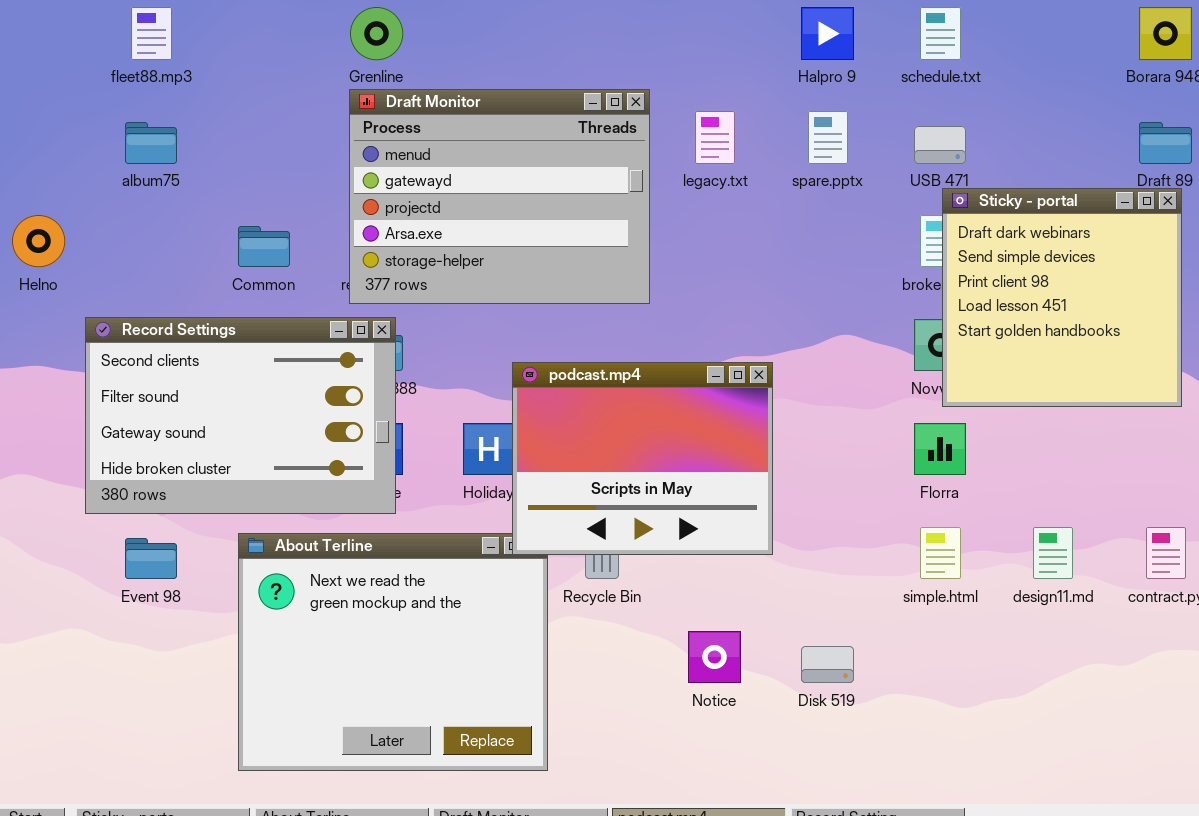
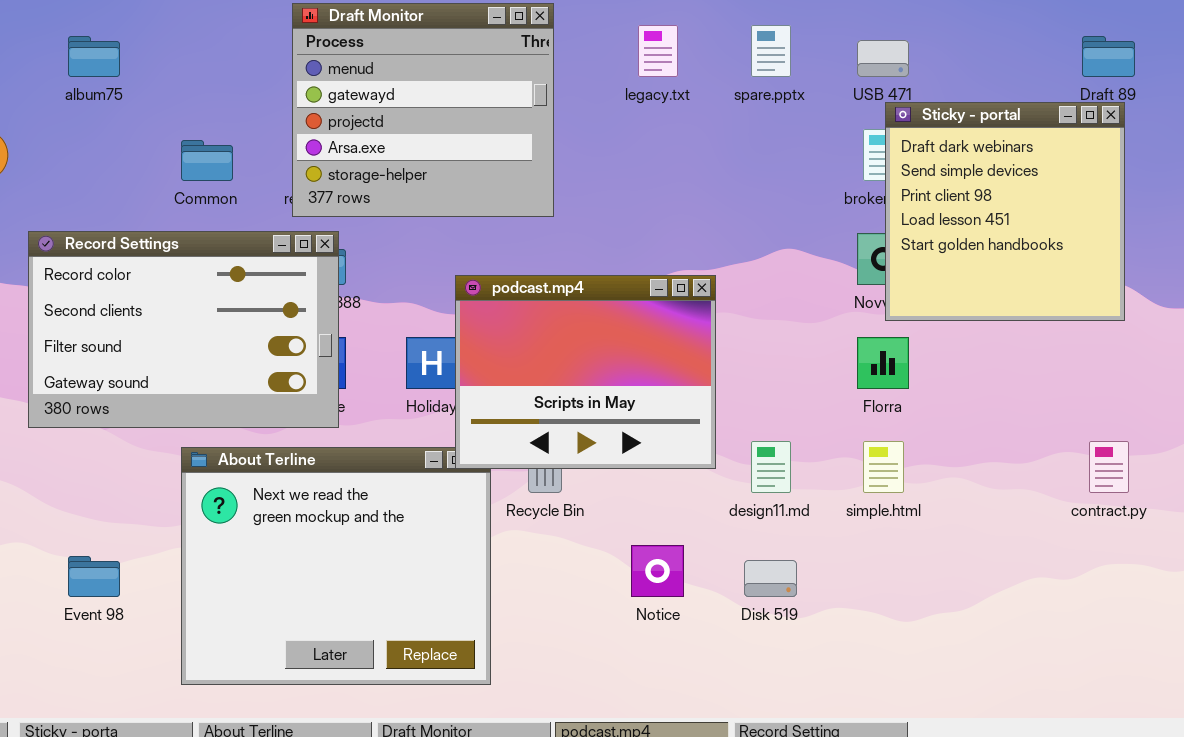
Draft Monitor: [349,89,650,304] -> [292,3,554,217], resized
Record Settings: [85,317,396,514] -> [28,231,339,428], scrolled up 1 row
design11.md: [1033,527,1073,579] -> [751,441,791,493], moved
Event 98: [125,538,177,579] -> [68,556,120,597], moved

